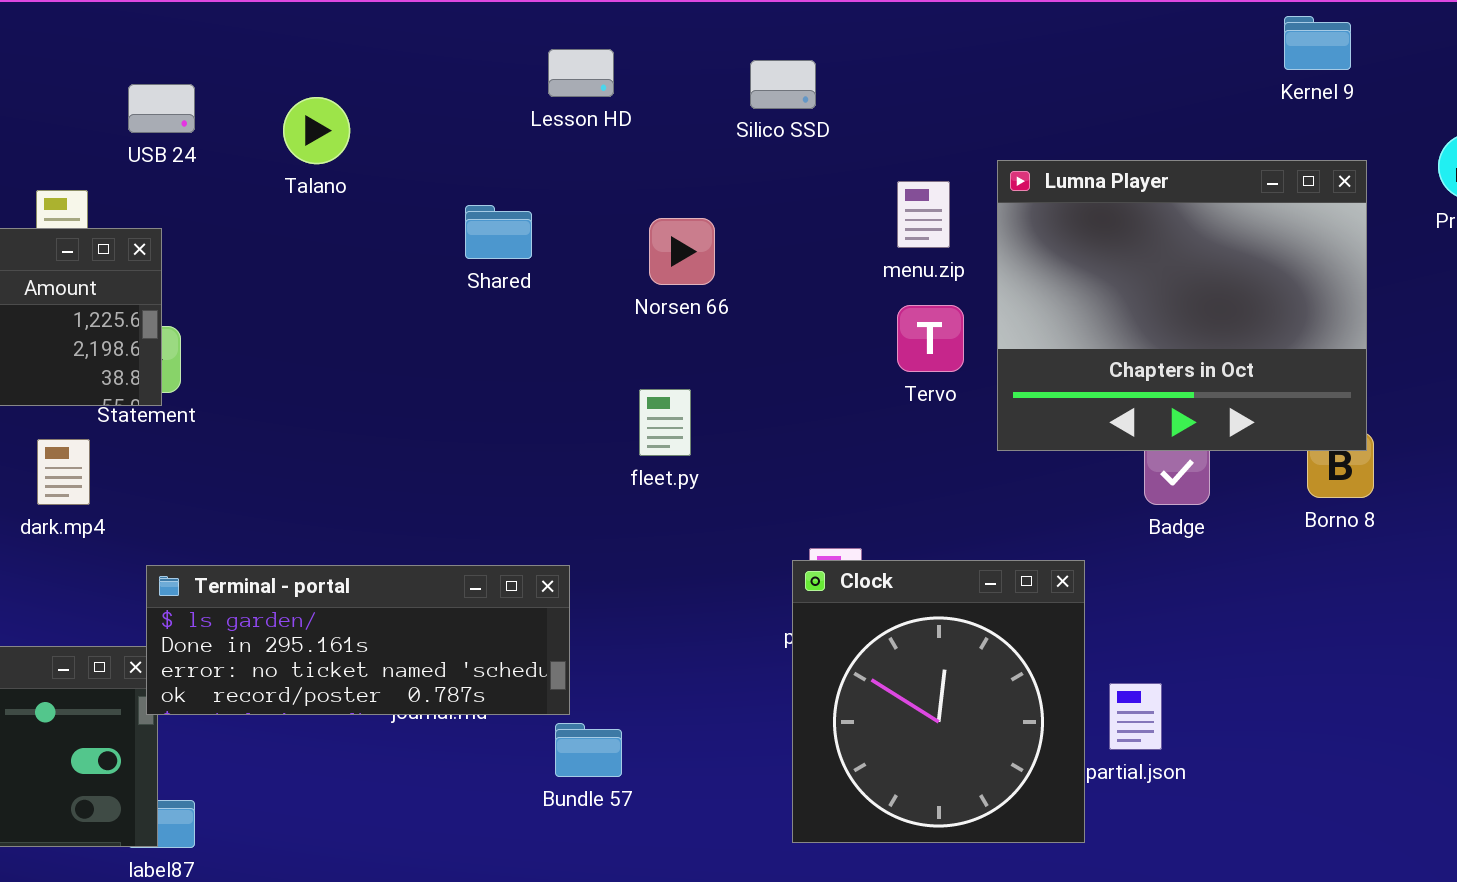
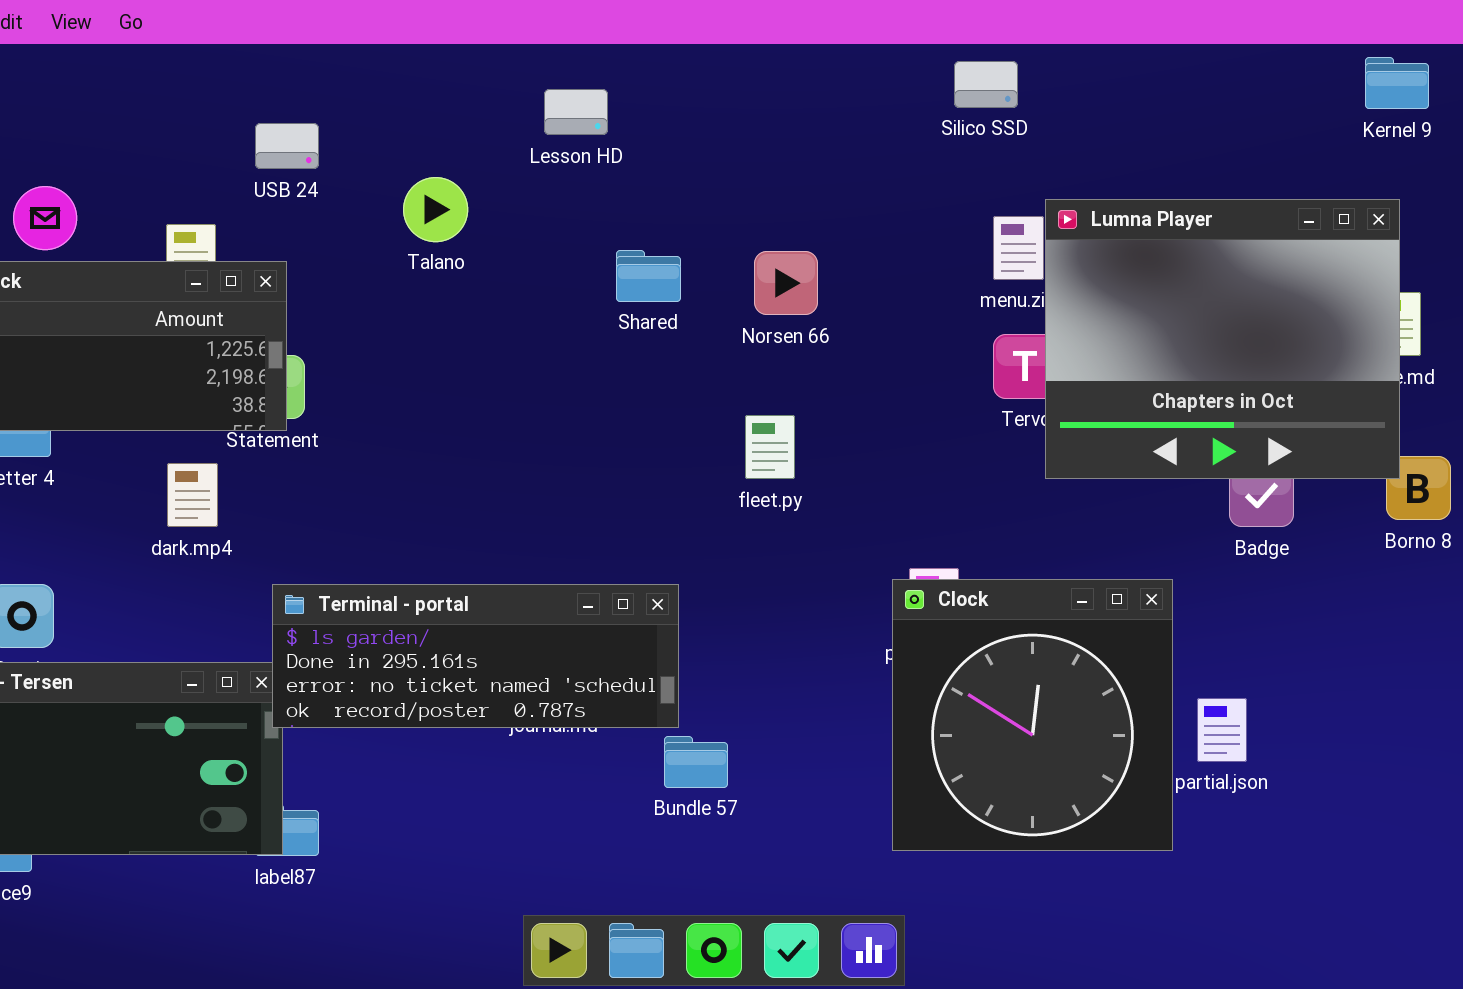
Lesson HD: [548,49,614,97] -> [544,89,608,135], moved
Silico SSD: [750,60,816,109] -> [954,61,1018,108], moved
Talano: [283,97,350,164] -> [403,177,468,242], moved
Lumna Player: [997,160,1367,451] -> [1045,199,1400,479], moved
Shared: [465,205,532,259] -> [616,250,681,302], moved

